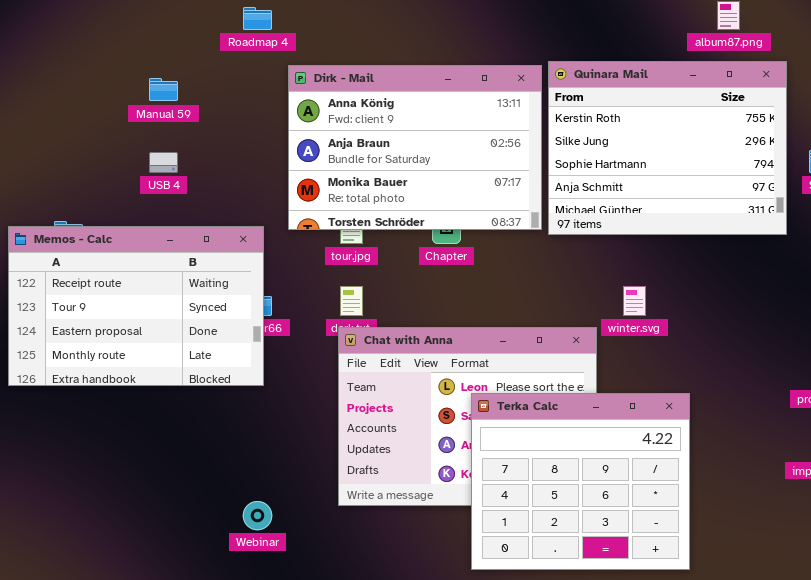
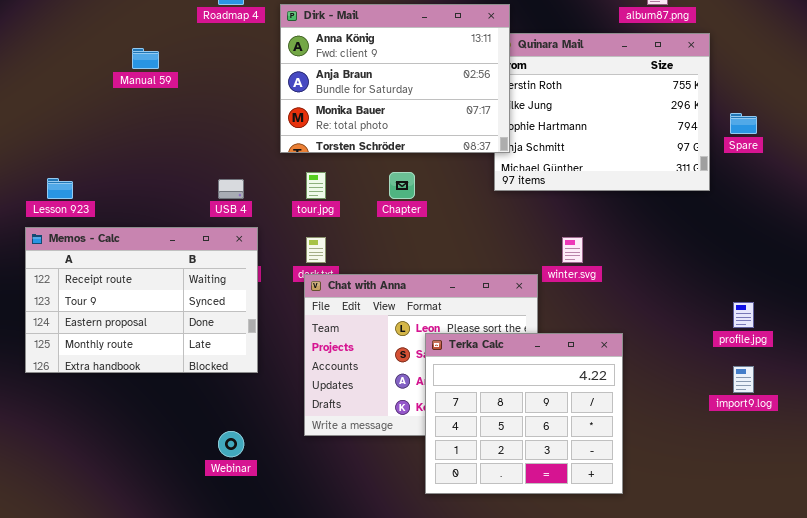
Dirk - Mail: [288,65,542,230] -> [280,4,510,153], moved
USB 4: [149,152,178,173] -> [218,179,244,199], moved
Memos - Calc: [8,226,264,386] -> [25,227,258,373], moved

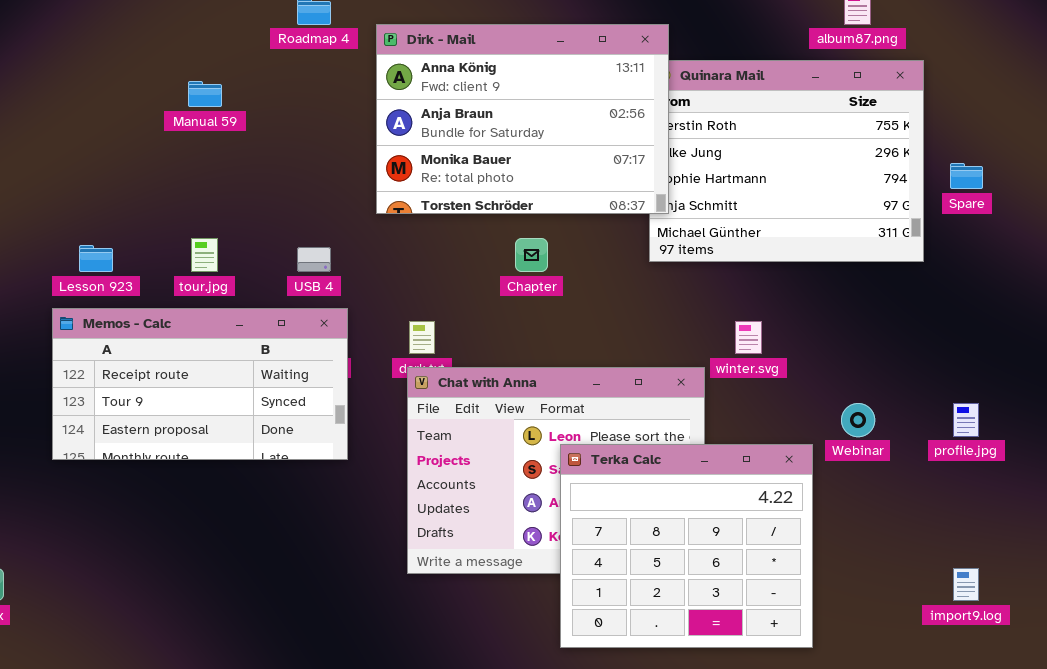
tour.jpg: [306,172,326,199] -> [191,238,218,272], moved
Memos - Calc: [25,227,258,373] -> [52,308,348,460], resized
import9.log: [733,366,754,393] -> [953,568,979,601], moved
Webinar: [218,431,244,457] -> [841,403,875,437], moved

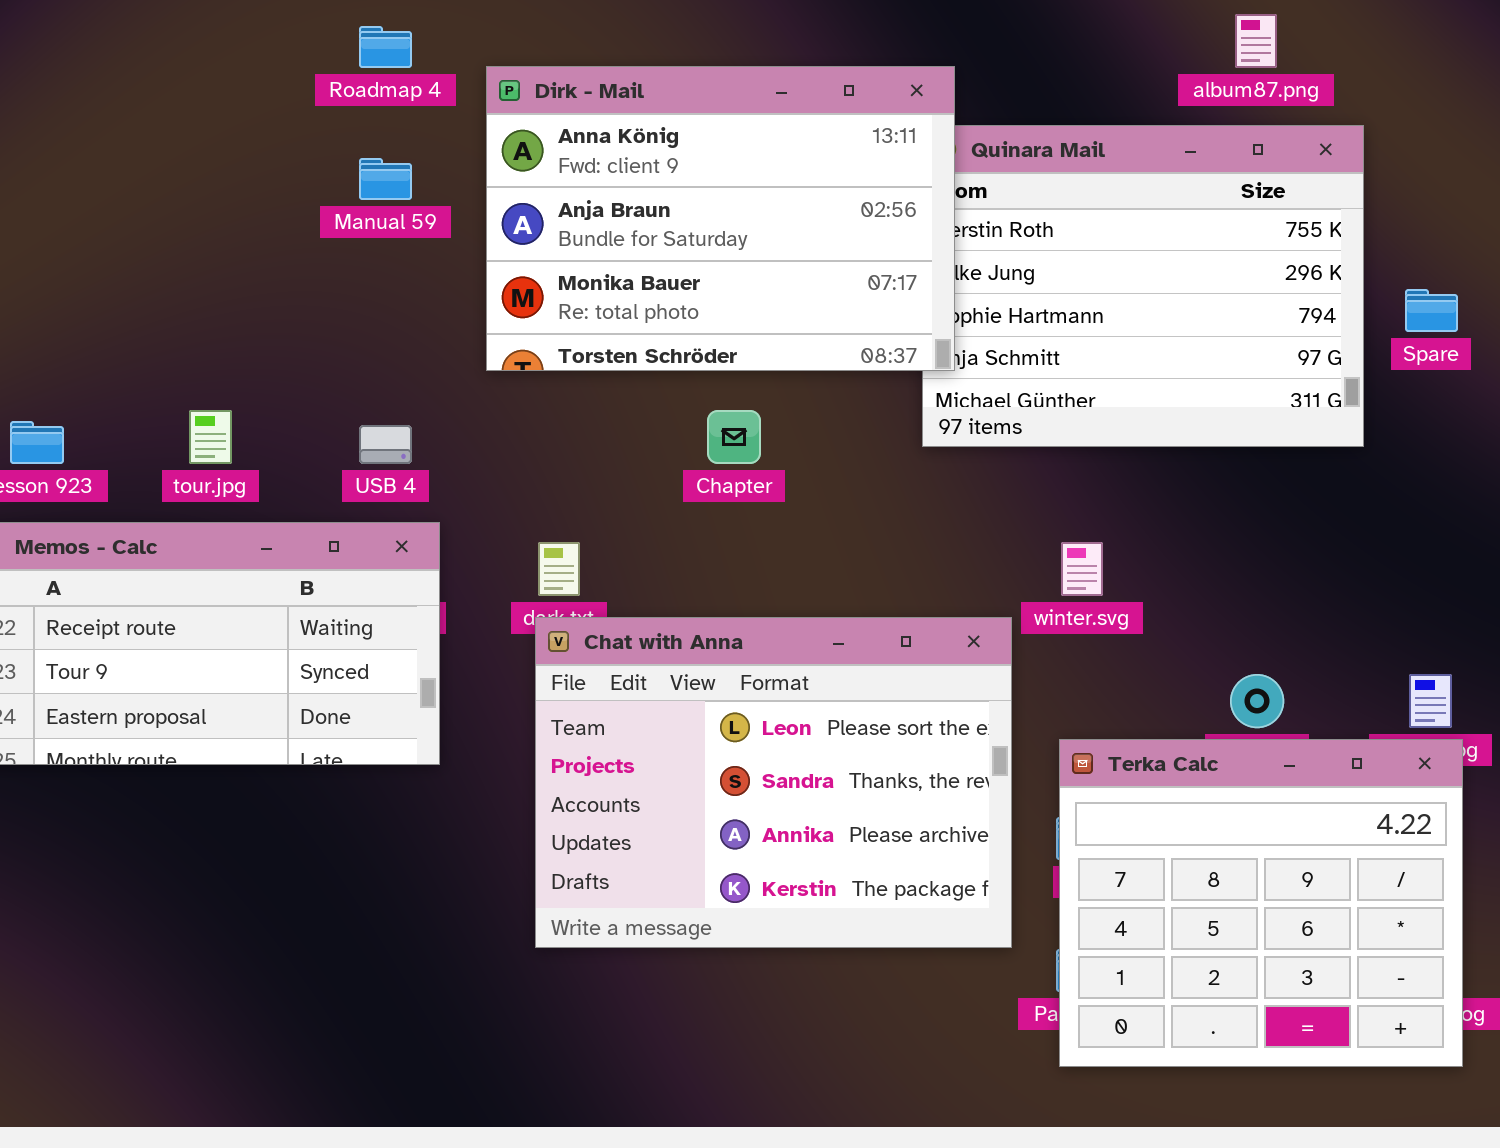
Manual 59: [188,81,222,107] -> [359,158,412,200], moved
Terka Calc: [560,444,813,648] -> [1059,739,1463,1067], moved

